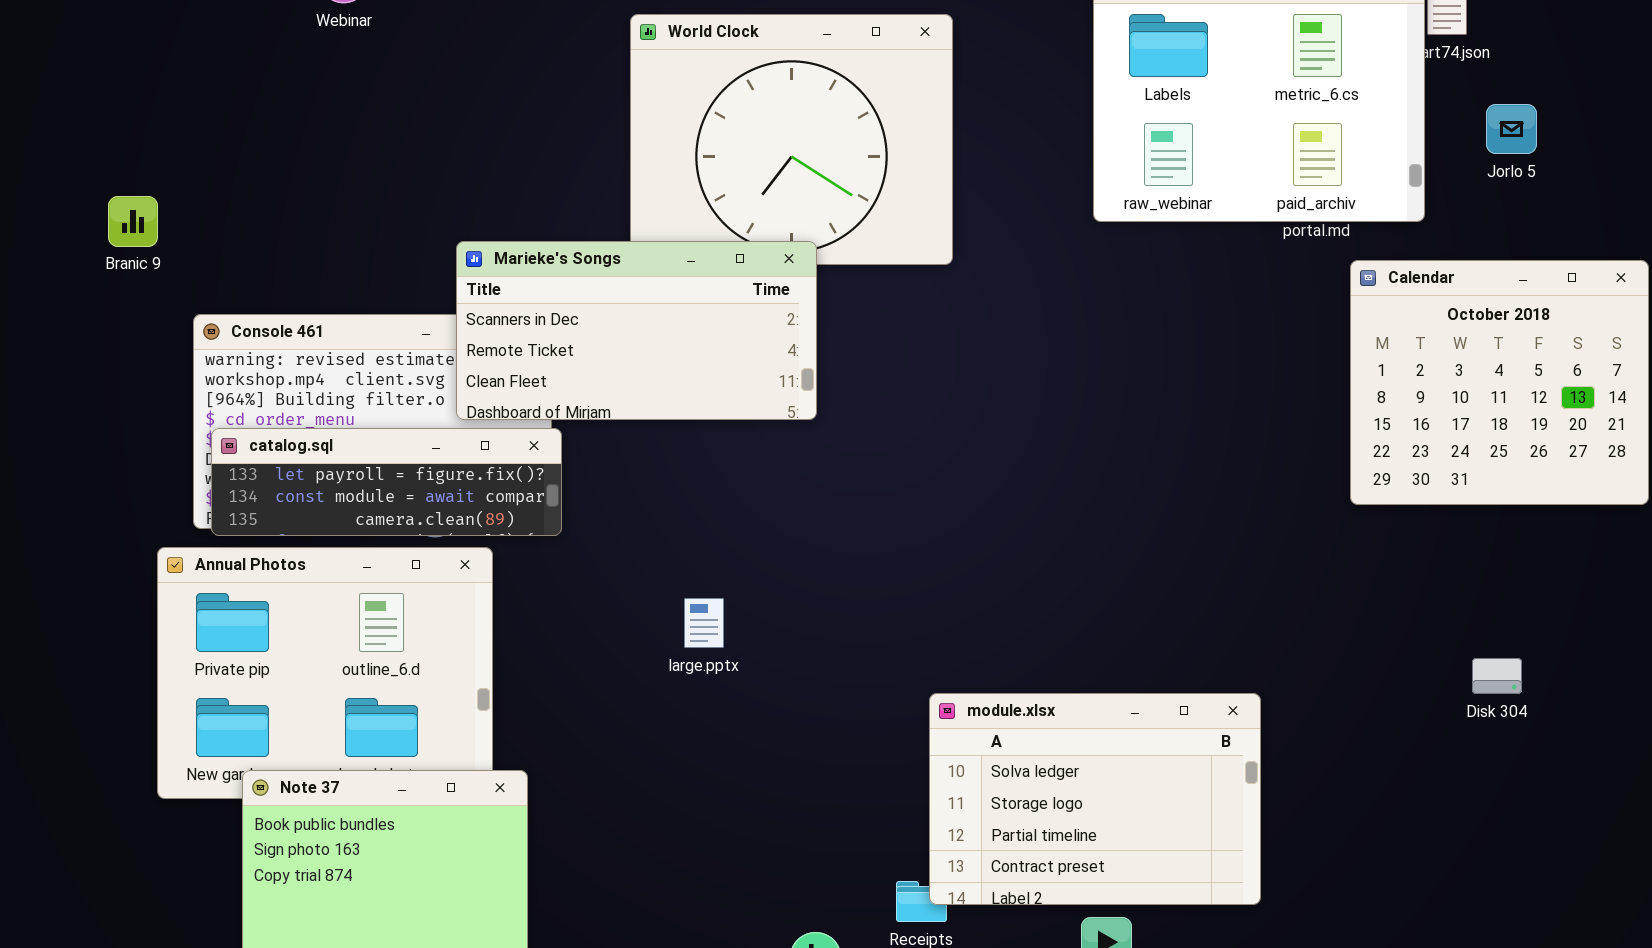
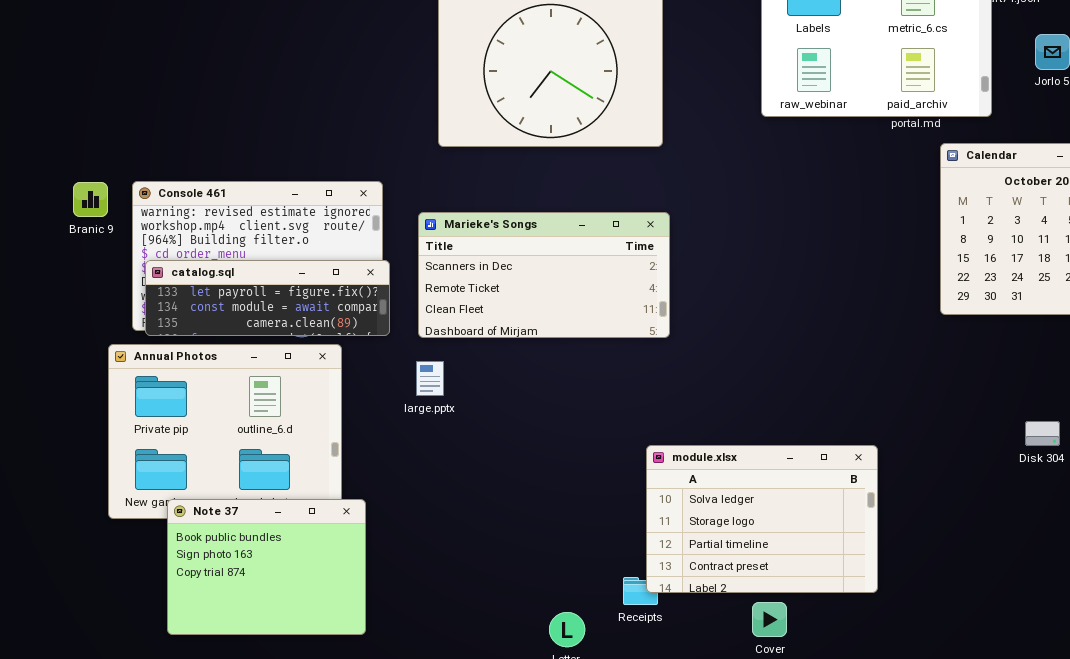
Branic 9: [108,196,158,247] -> [73,182,108,217], moved
Marieke's Songs: [456,241,817,420] -> [418,212,670,338], moved
large.pptx: [684,598,724,648] -> [416,361,444,396], moved

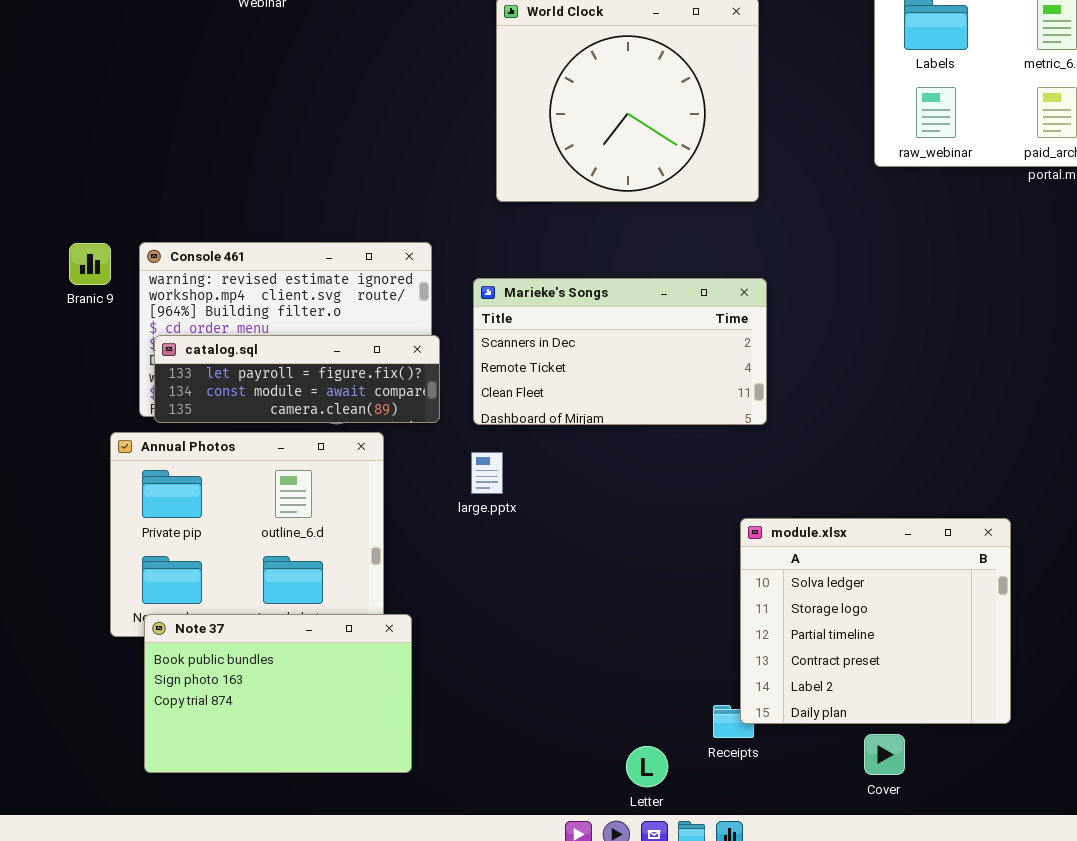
module.xlsx: [646,445,878,593] -> [740,518,1011,724], resized
Note 37: [167,499,366,635] -> [144,614,412,773], resized

